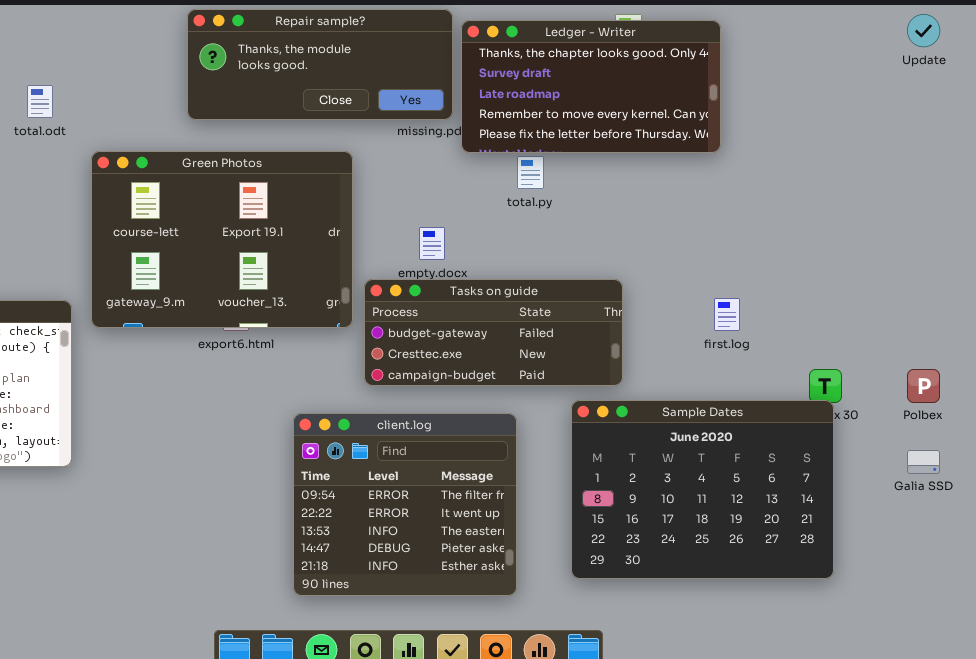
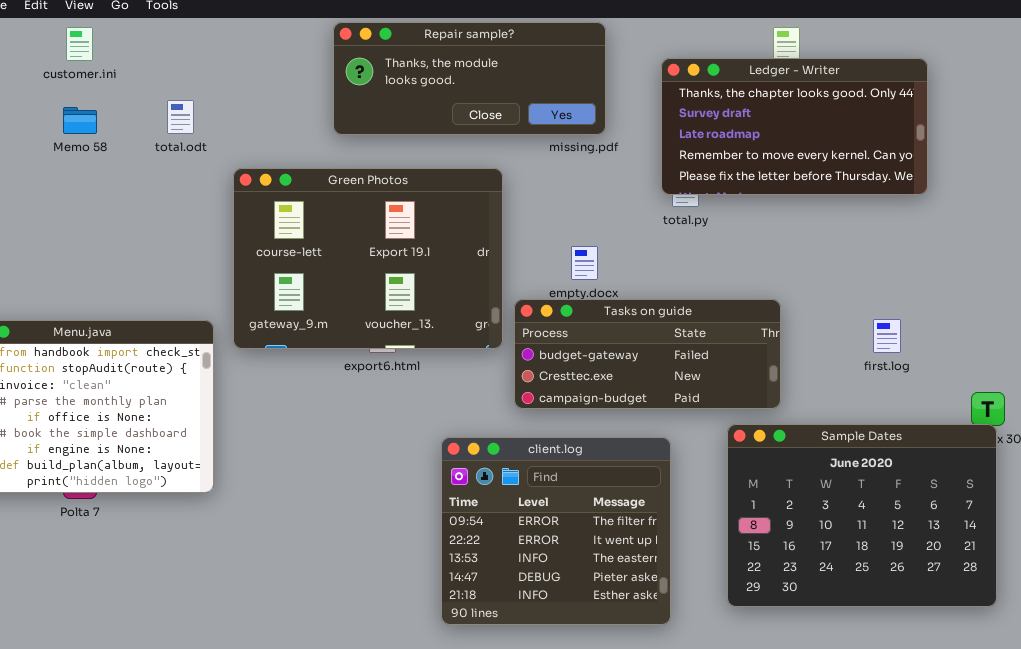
Ledger - Writer: [461,20,721,153] -> [661,58,928,195], moved

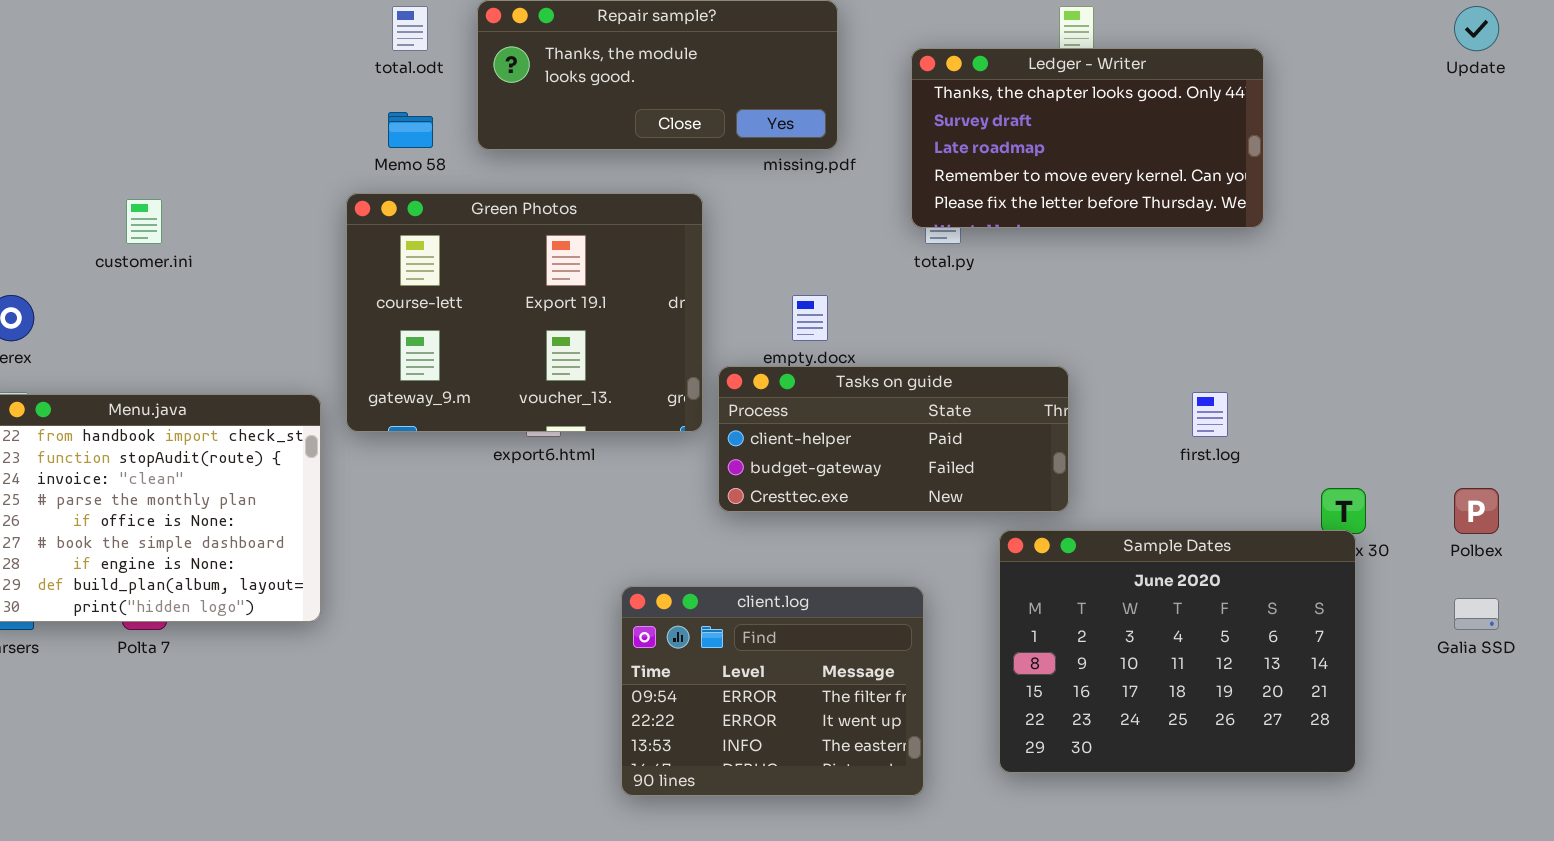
customer.ini: [66,27,93,61] -> [126,199,162,244], moved
total.odt: [167,100,194,134] -> [392,6,428,51], moved
Memo 58: [63,107,97,134] -> [388,112,433,148], moved
Tasks on guide: [514,299,781,409] -> [718,366,1069,512], scrolled up 1 row
client.log: [441,437,671,625] -> [621,586,924,796], resized

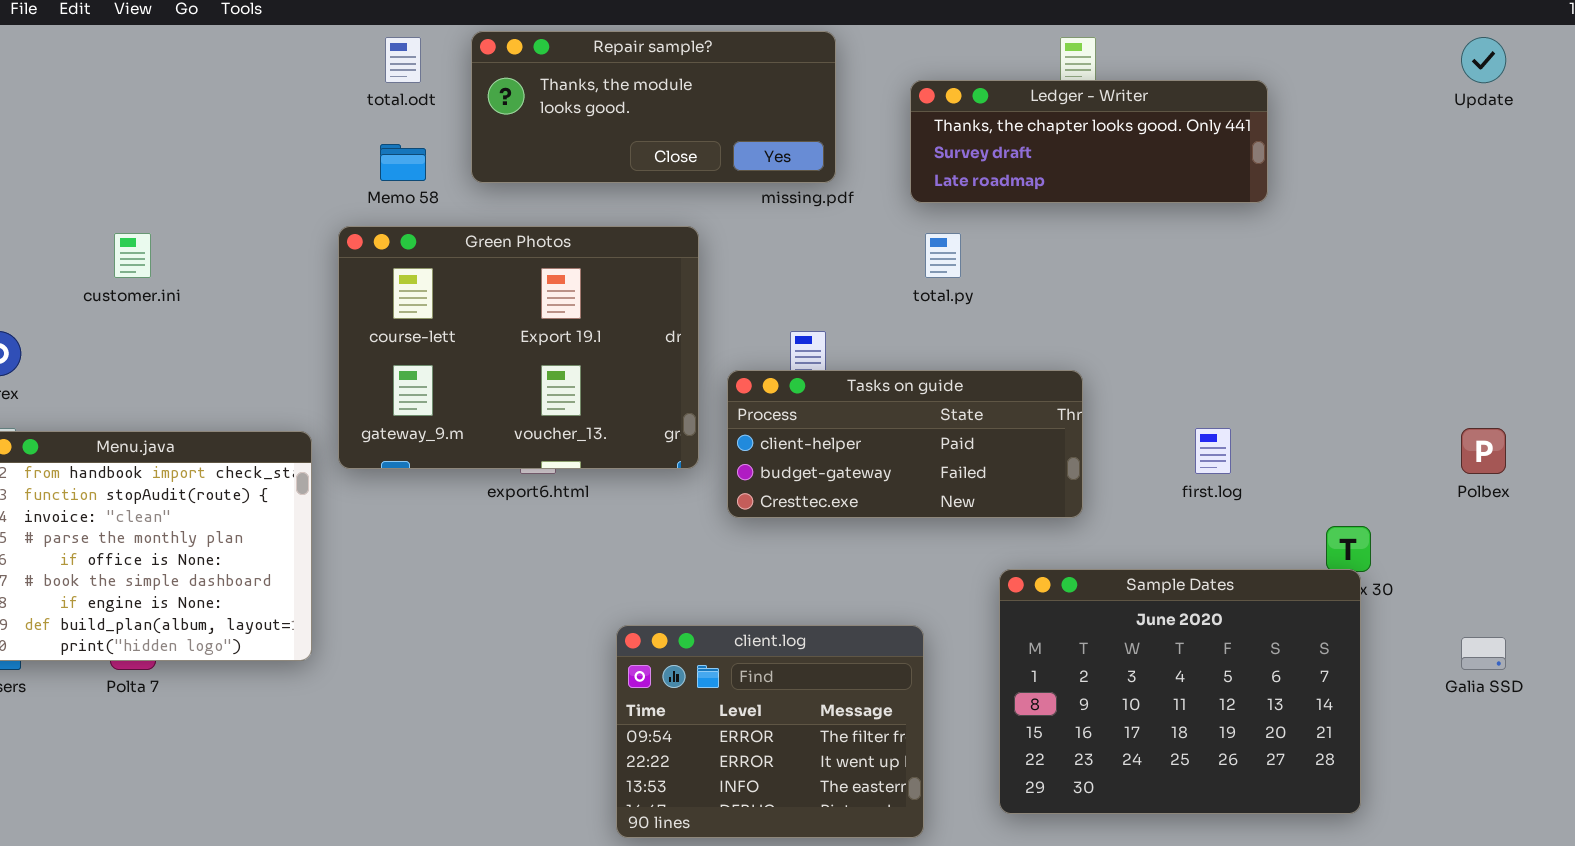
Ledger - Writer: [911,48,1264,228] -> [910,80,1268,203], resized
Tasks on guide: [718,366,1069,512] -> [727,370,1083,518], moved
Polbex: [1454,488,1499,534] -> [1461,428,1506,474], moved

